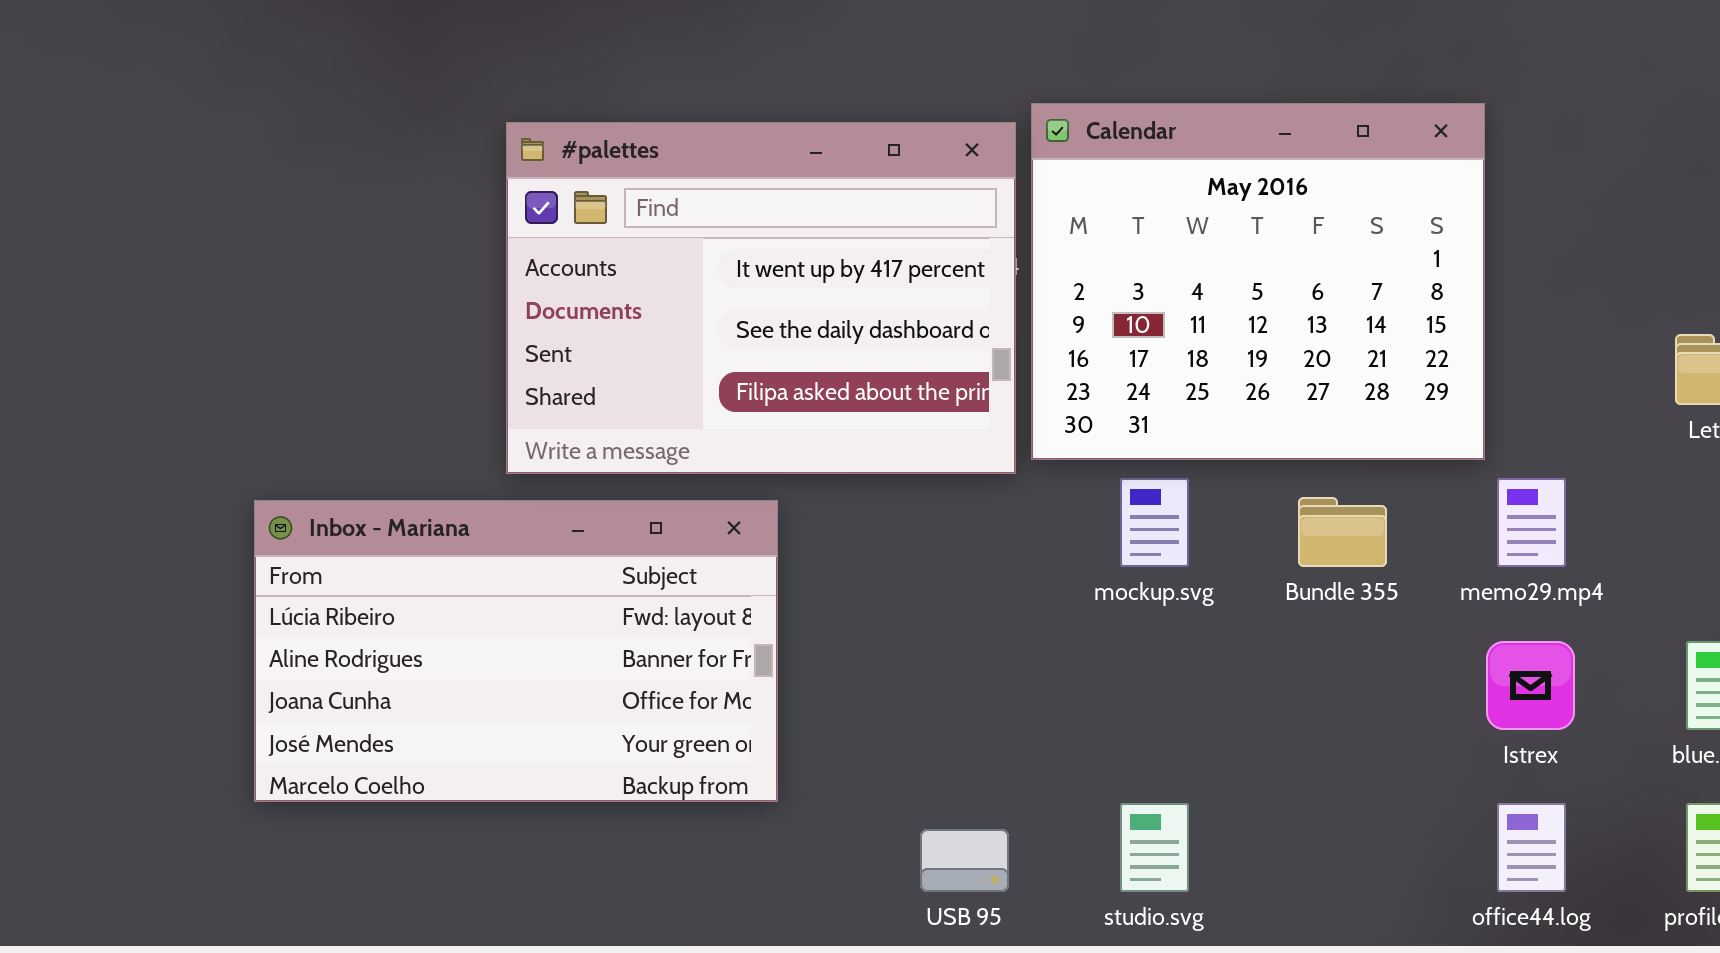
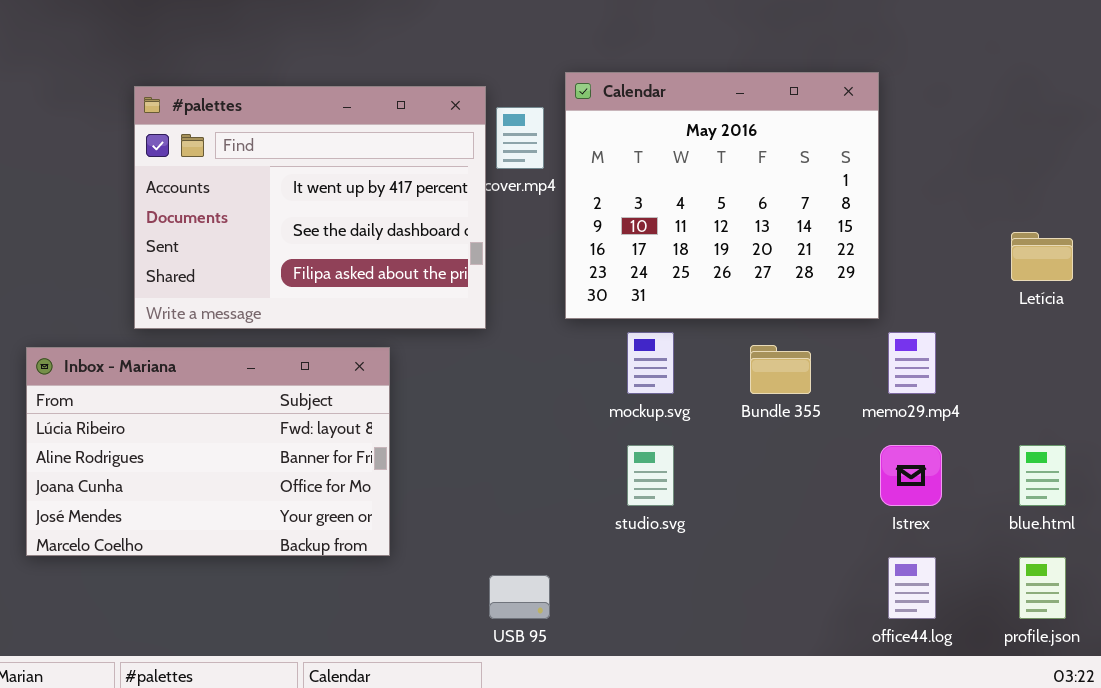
#palettes: [506,122,1016,474] -> [134,86,486,329], moved
studio.svg: [1120,803,1189,892] -> [627,445,674,506], moved

